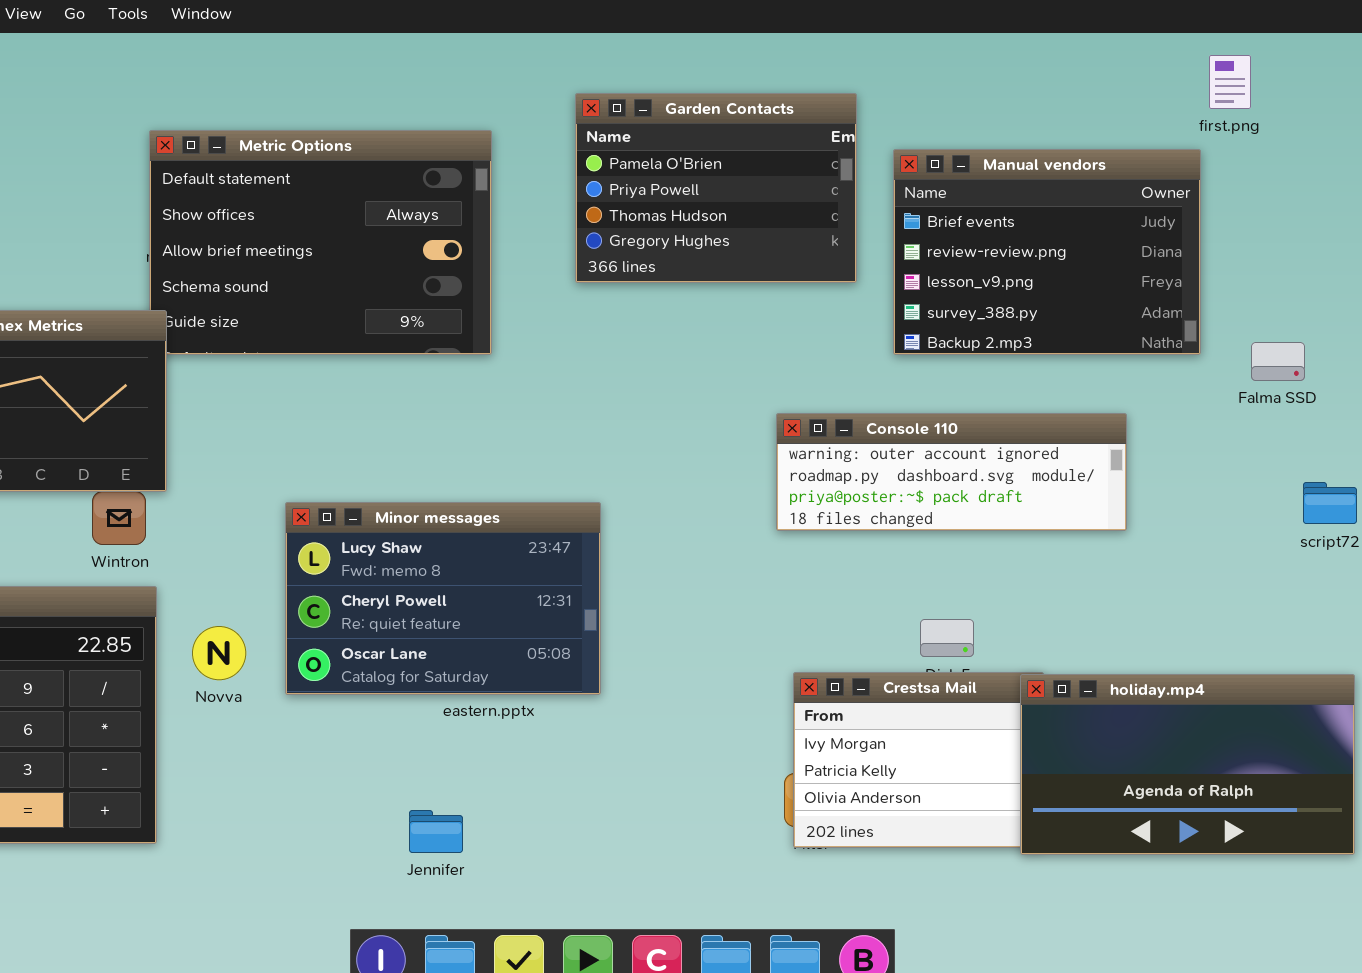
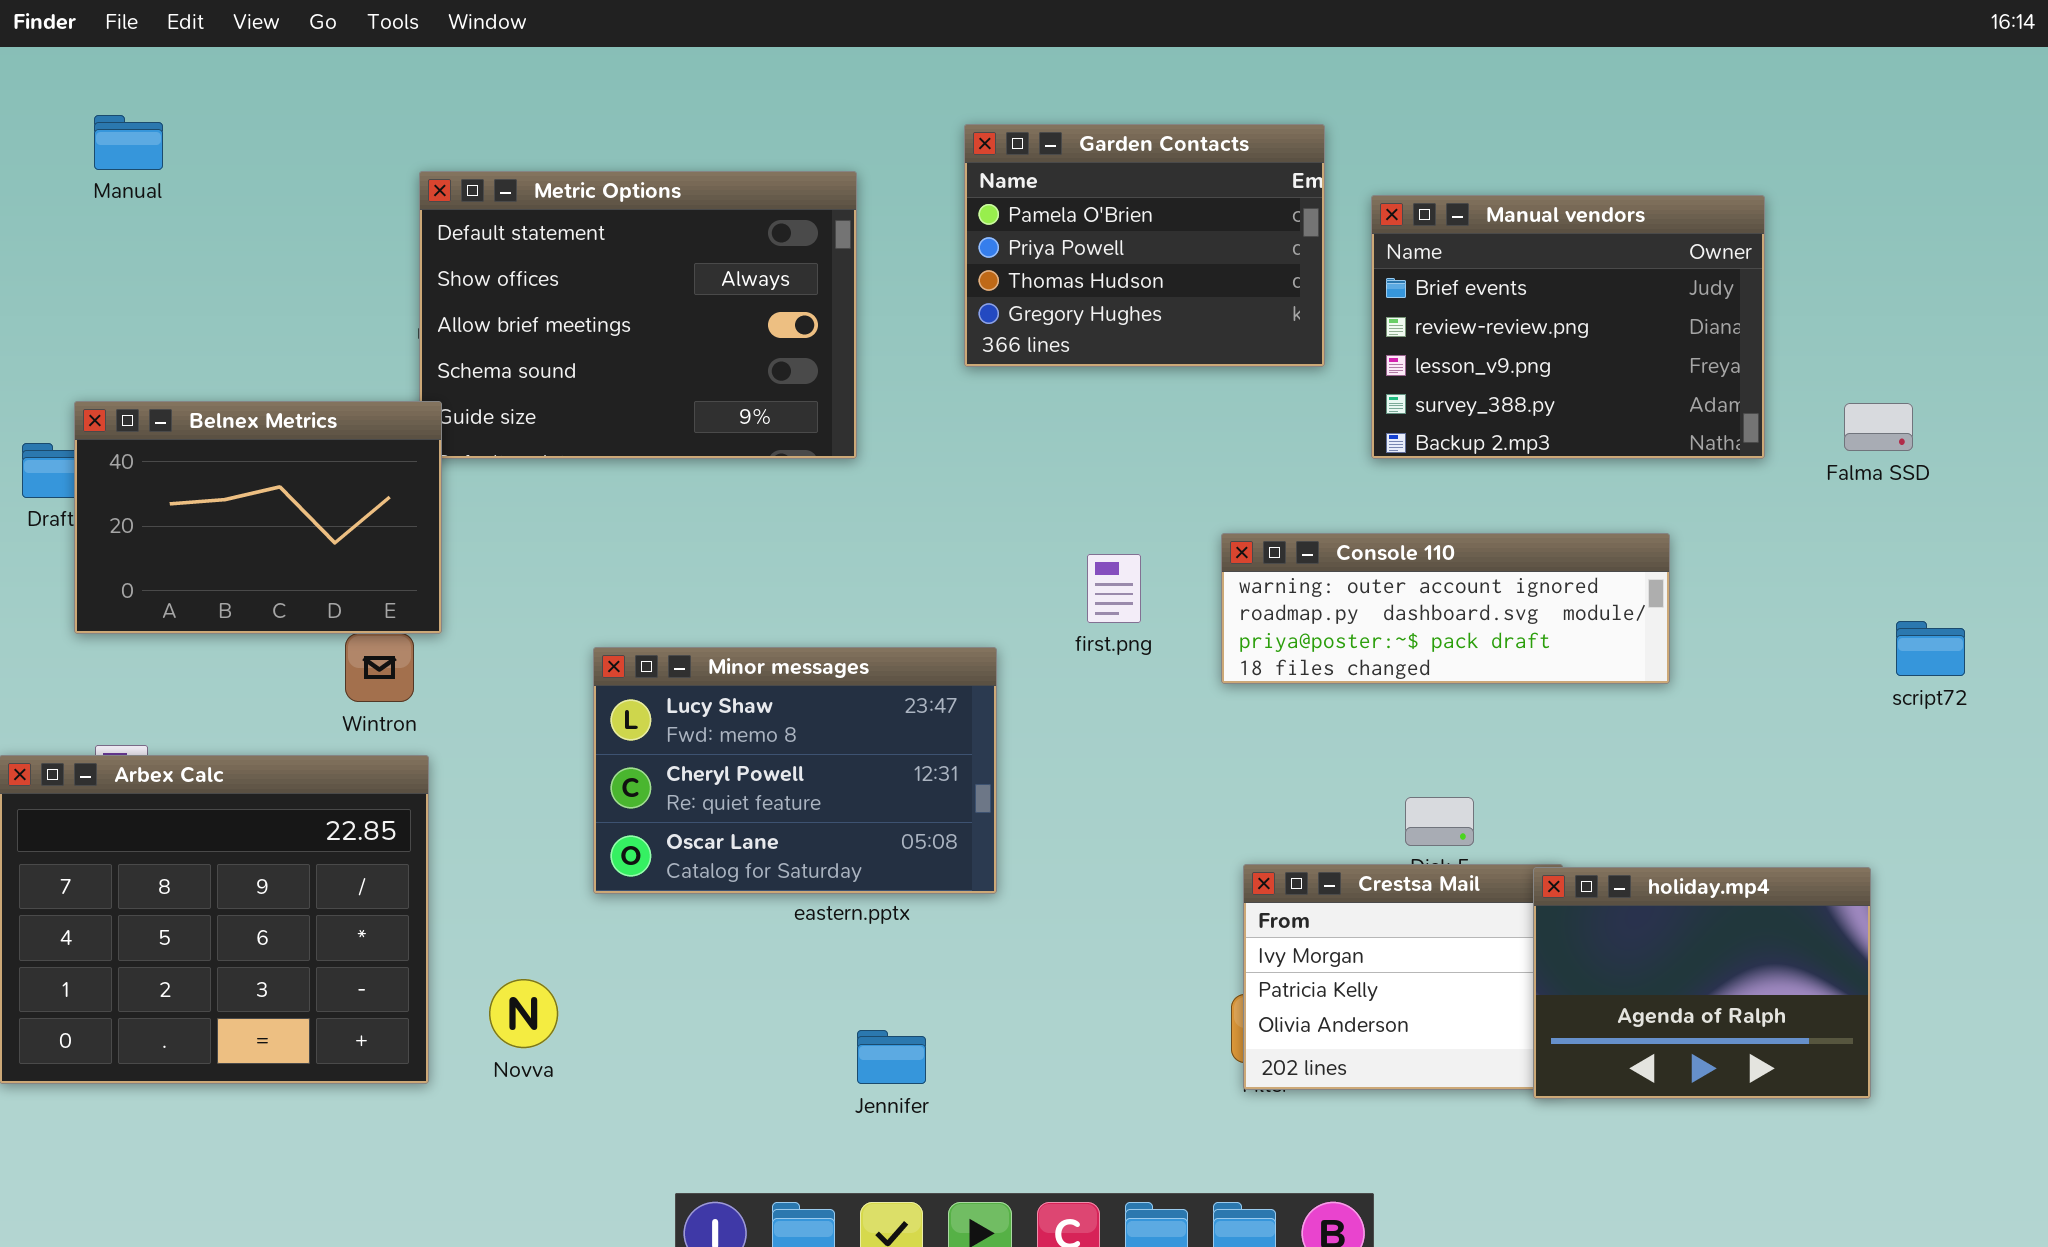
first.png: [1209,55,1251,109] -> [1087,554,1141,623], moved
Falma SSD: [1251,342,1305,381] -> [1844,403,1913,451], moved
Novva: [192,626,246,680] -> [489,979,558,1048], moved
holiday.mp4: [1020,674,1355,855] -> [1533,867,1871,1099], resized
Jennifer: [409,810,463,853] -> [857,1030,926,1084], moved

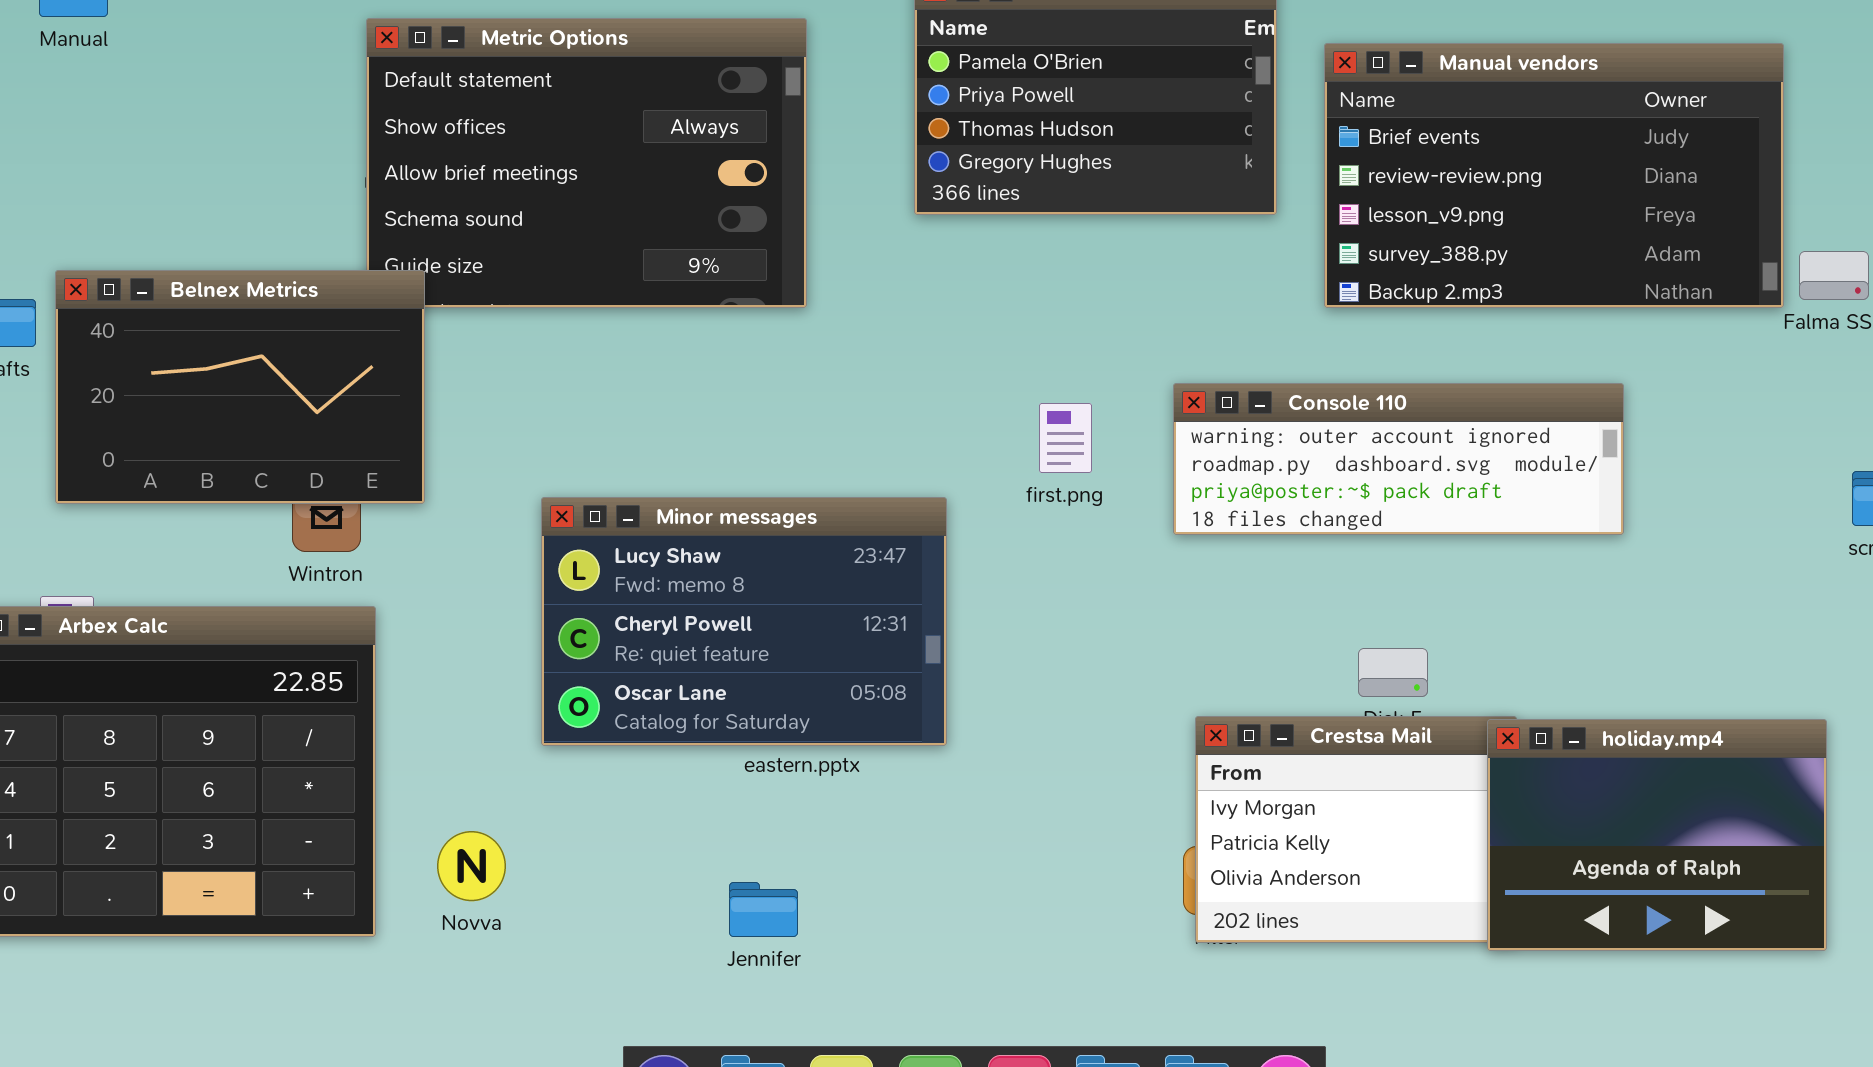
Manual vendors: [1371,195,1765,459] -> [1324,43,1784,308], resized
Belnex Metrics: [74,401,442,634] -> [55,270,425,504], moved
Jennifer: [857,1030,926,1084] -> [729,882,798,937], moved

